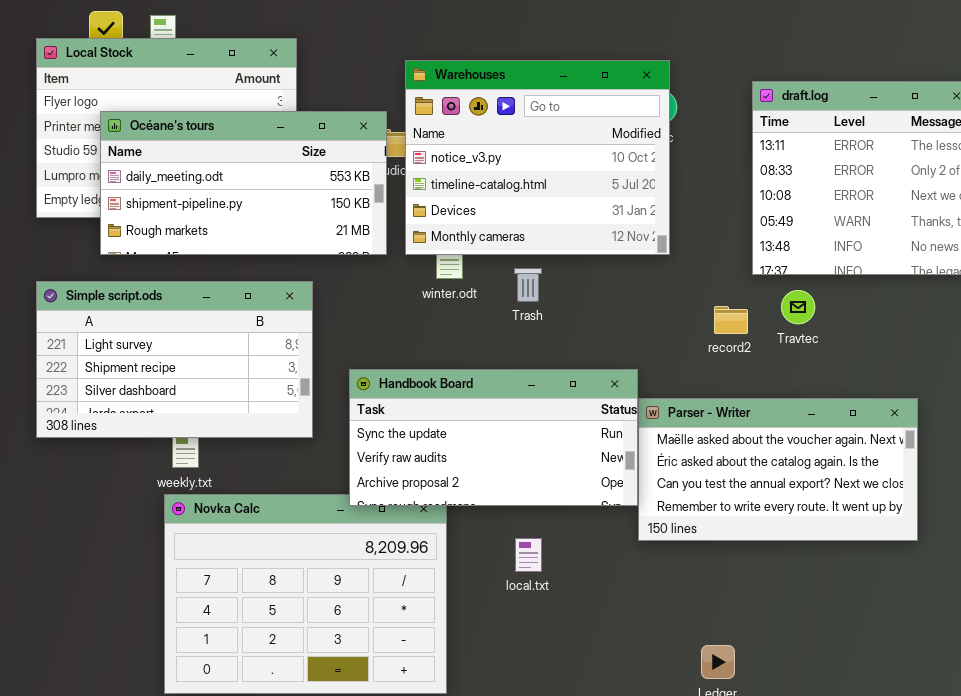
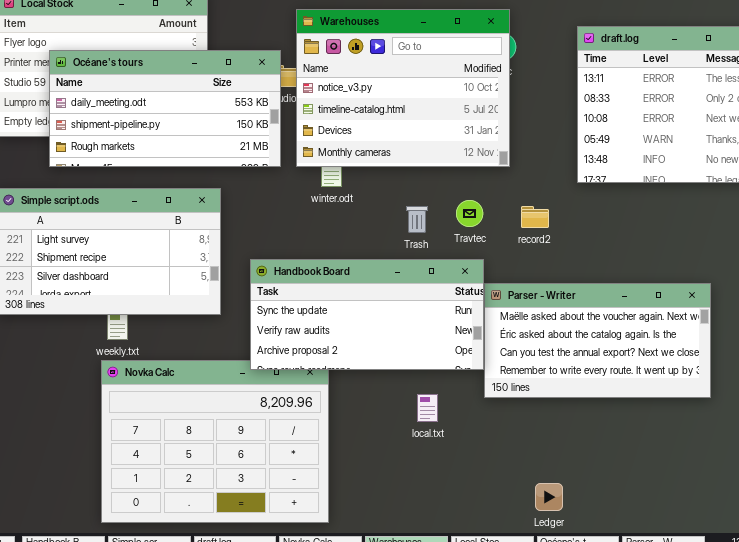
Trash: [514,268,542,302] -> [406,206,428,233], moved
Travtec: [781,290,815,324] -> [456,200,483,227], moved
record2: [714,306,748,334] -> [521,206,549,228], moved
local.txt: [515,538,542,572] -> [417,394,438,422], moved

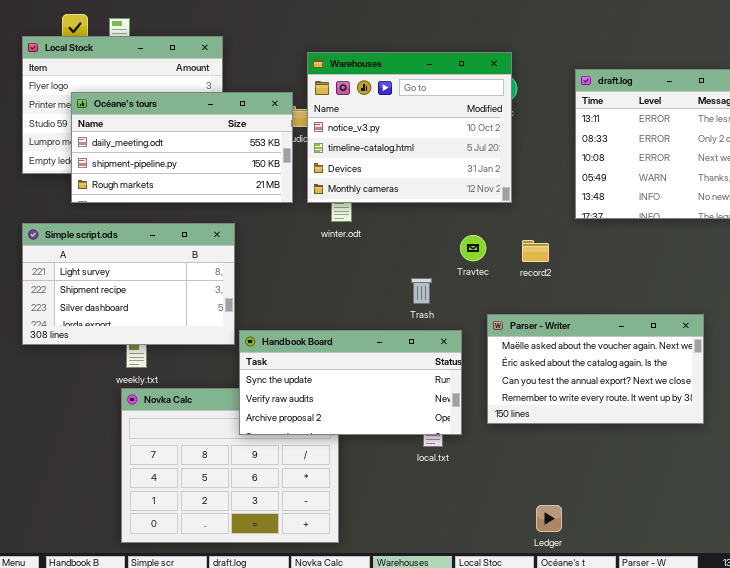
Trash: [406,206,428,233] -> [411,278,432,304], moved
Handbook Board: [250,259,484,370] -> [239,330,462,435], moved

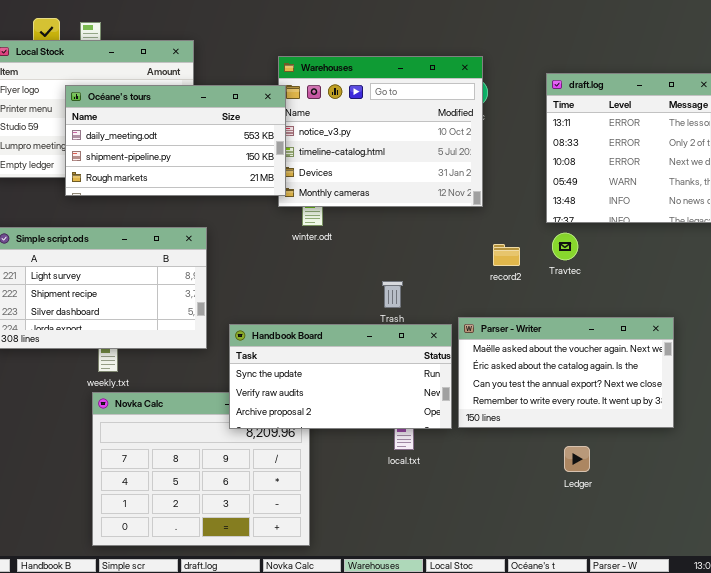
Océane's tours: [71,92,293,203] -> [65,85,286,196], moved
Travtec: [460,235,486,261] -> [552,233,578,260], moved
Handbook Board: [239,330,462,435] -> [229,324,452,429], moved
Ledger: [536,505,562,532] -> [564,446,590,472], moved

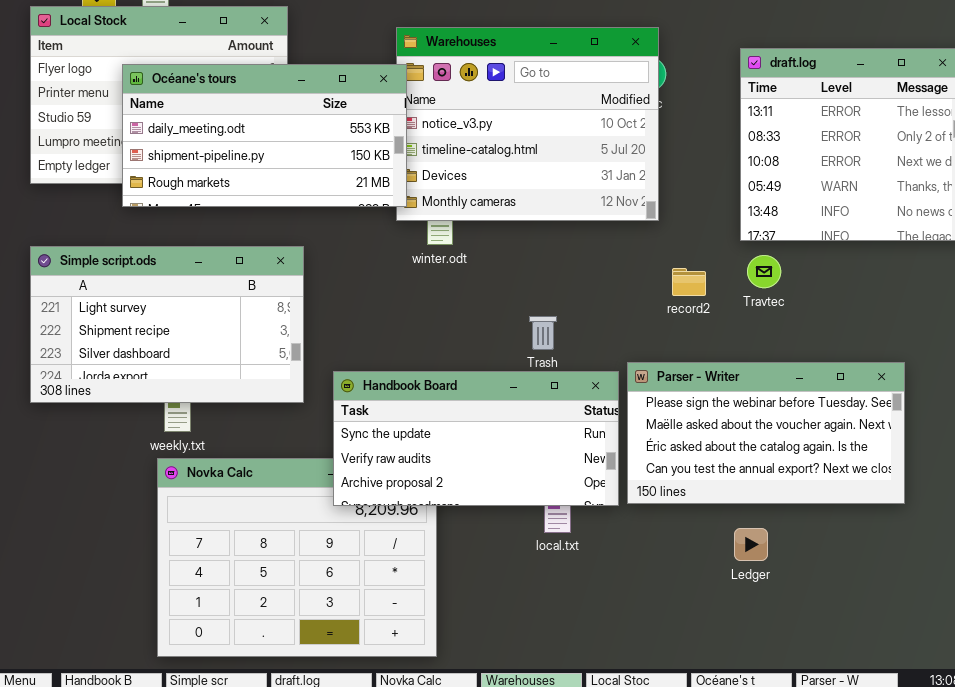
Parser - Writer: [458,317,674,428] -> [627,362,905,504], scrolled up 1 row
Ledger: [564,446,590,472] -> [734,528,768,561], moved

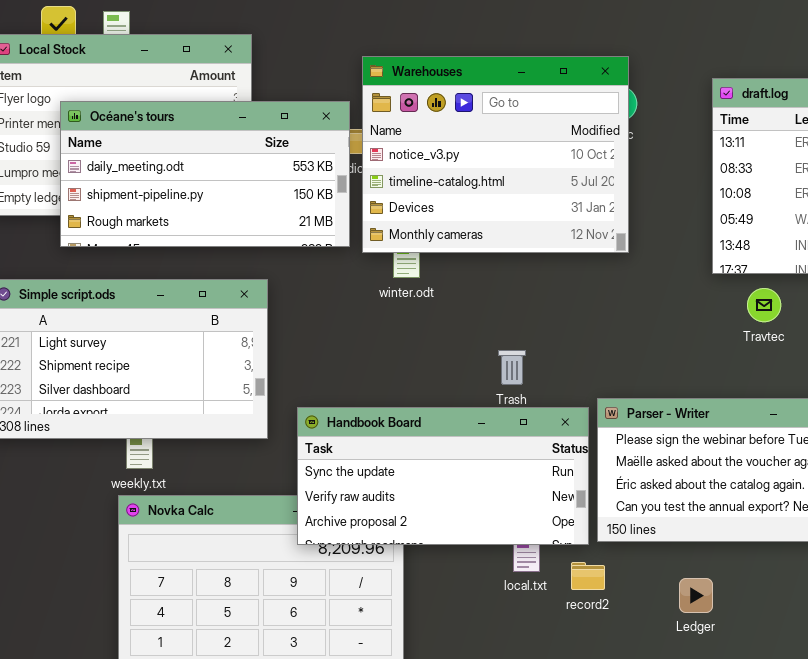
Océane's tours: [122,64,407,207] -> [60,101,350,247], moved
Travtec: [747,255,781,288] -> [747,288,781,322], moved
record2: [672,268,706,296] -> [571,562,605,590], moved
Ledger: [734,528,768,561] -> [679,578,713,613], moved

